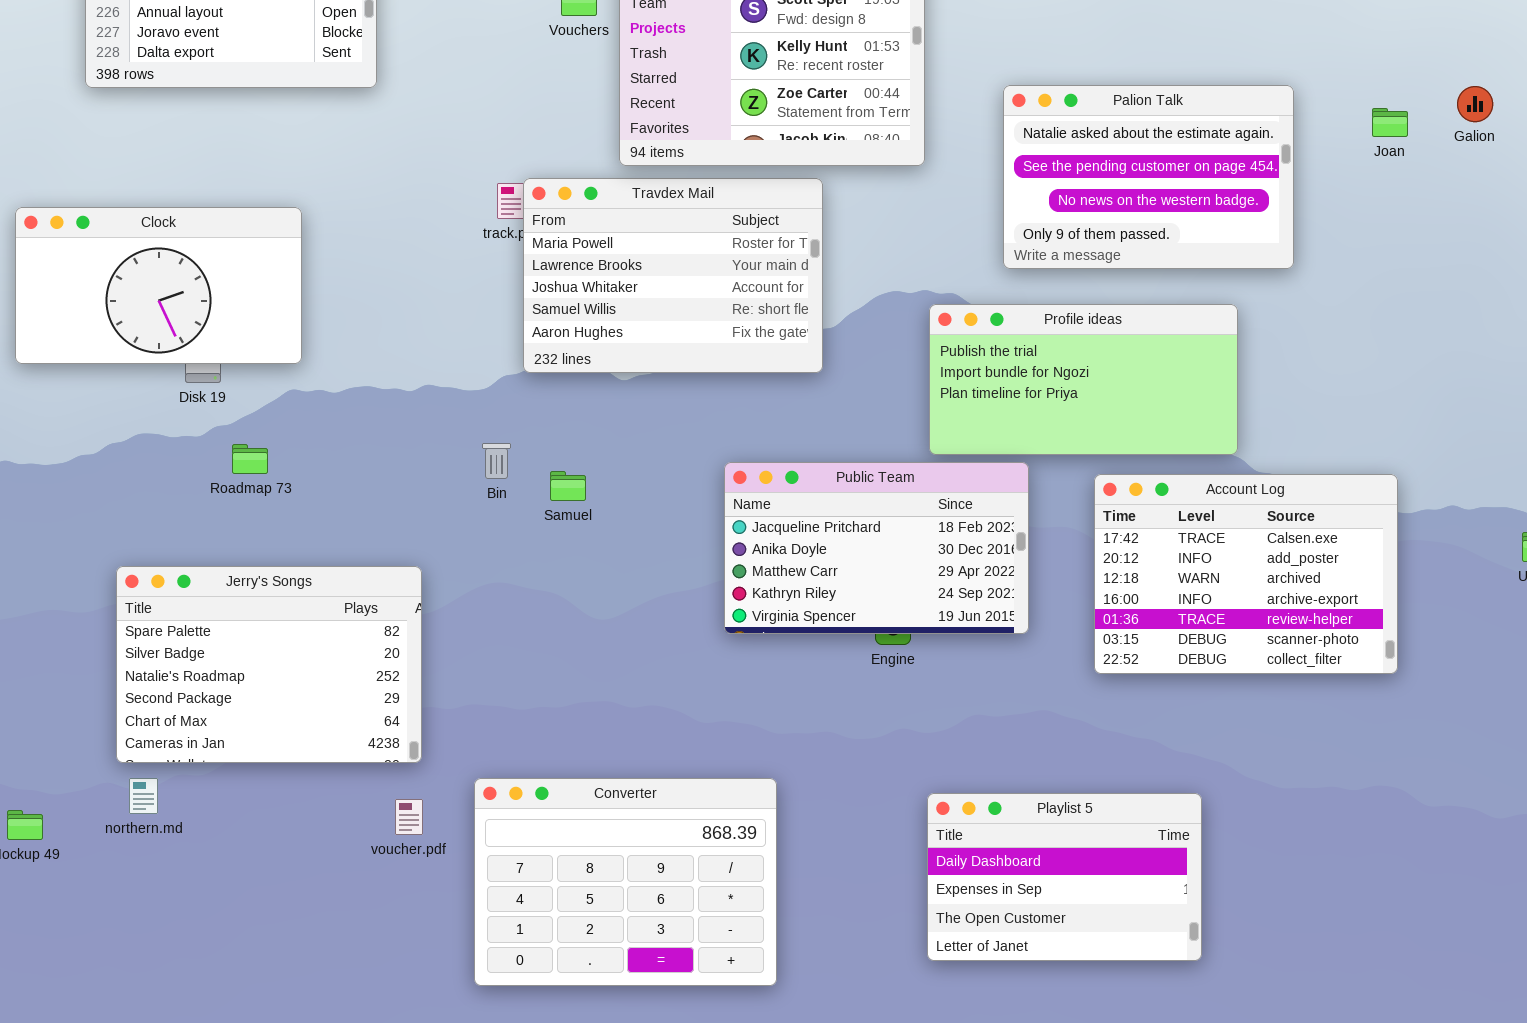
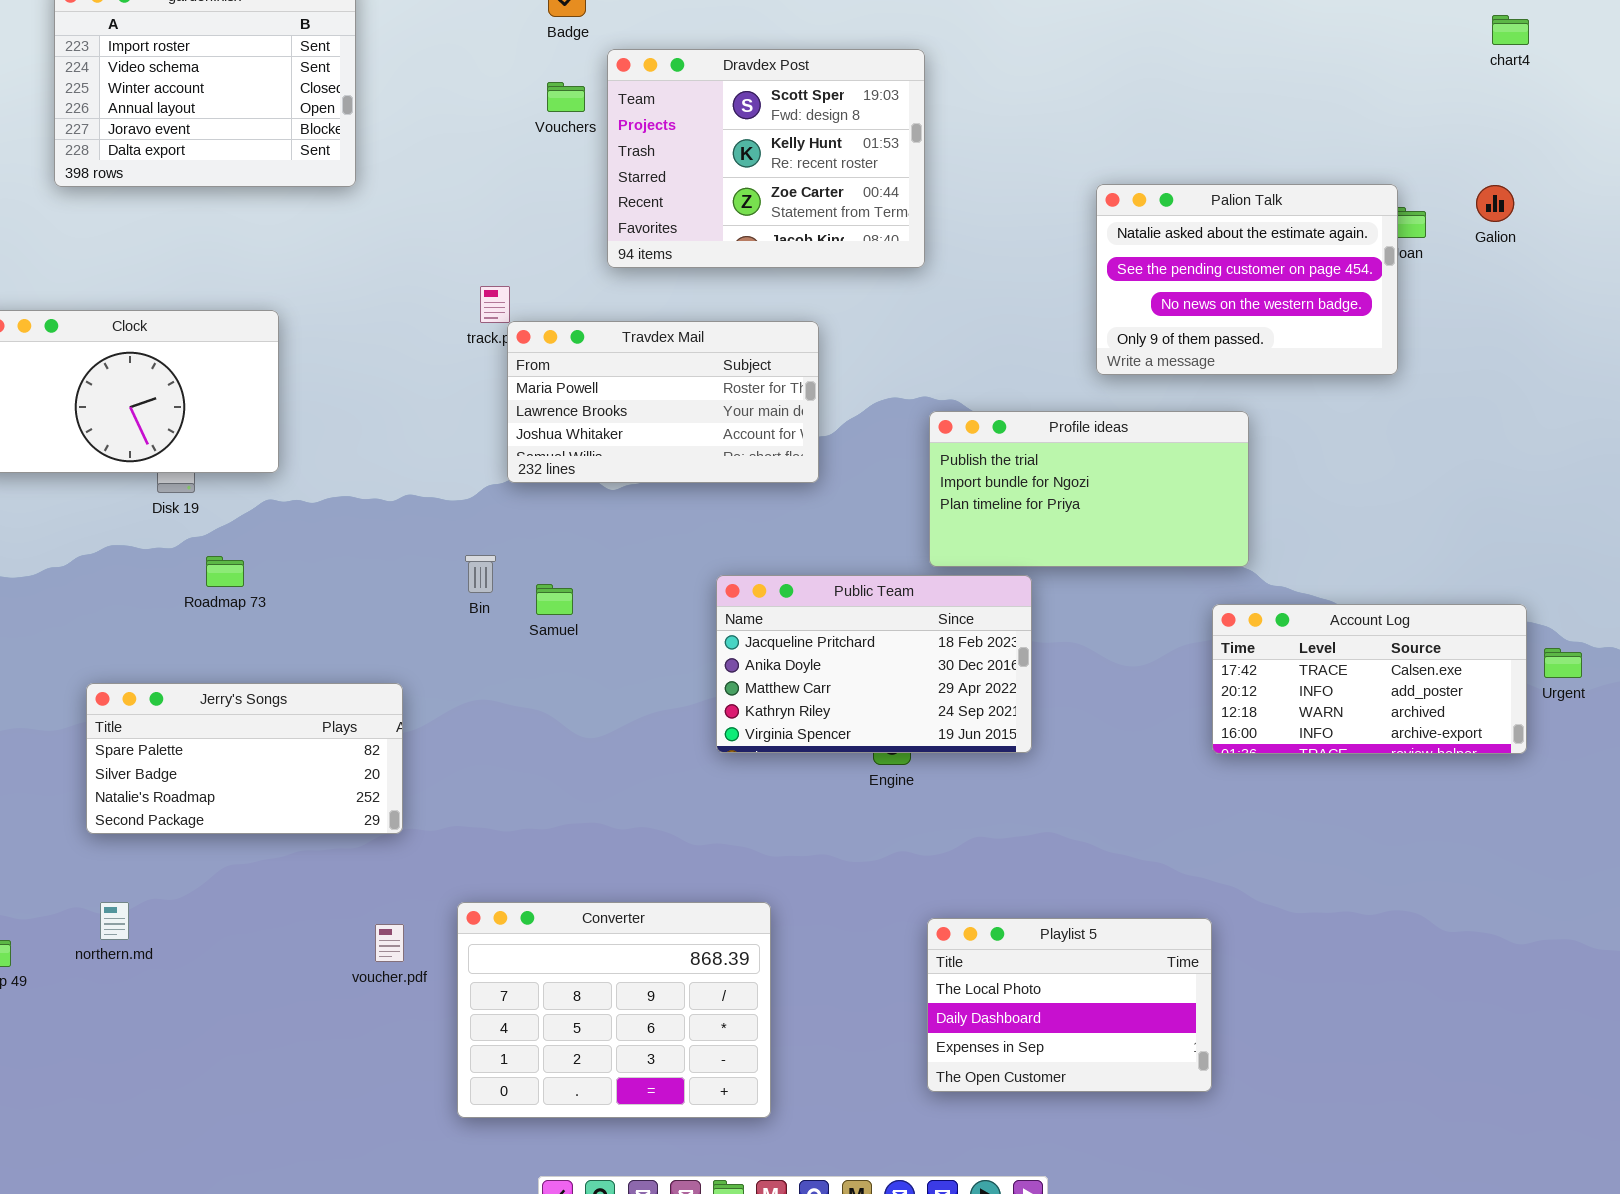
Palion Talk: [1003,85,1294,269] -> [1096,184,1398,375], moved
Travdex Mail: [523,178,823,373] -> [507,321,819,483], resized
Account Log: [1094,474,1398,674] -> [1212,604,1527,754], moved, resized
Jerry's Songs: [116,566,422,763] -> [86,683,403,834], resized
Playlist 5: [927,793,1202,961] -> [927,918,1212,1092], scrolled up 1 row

